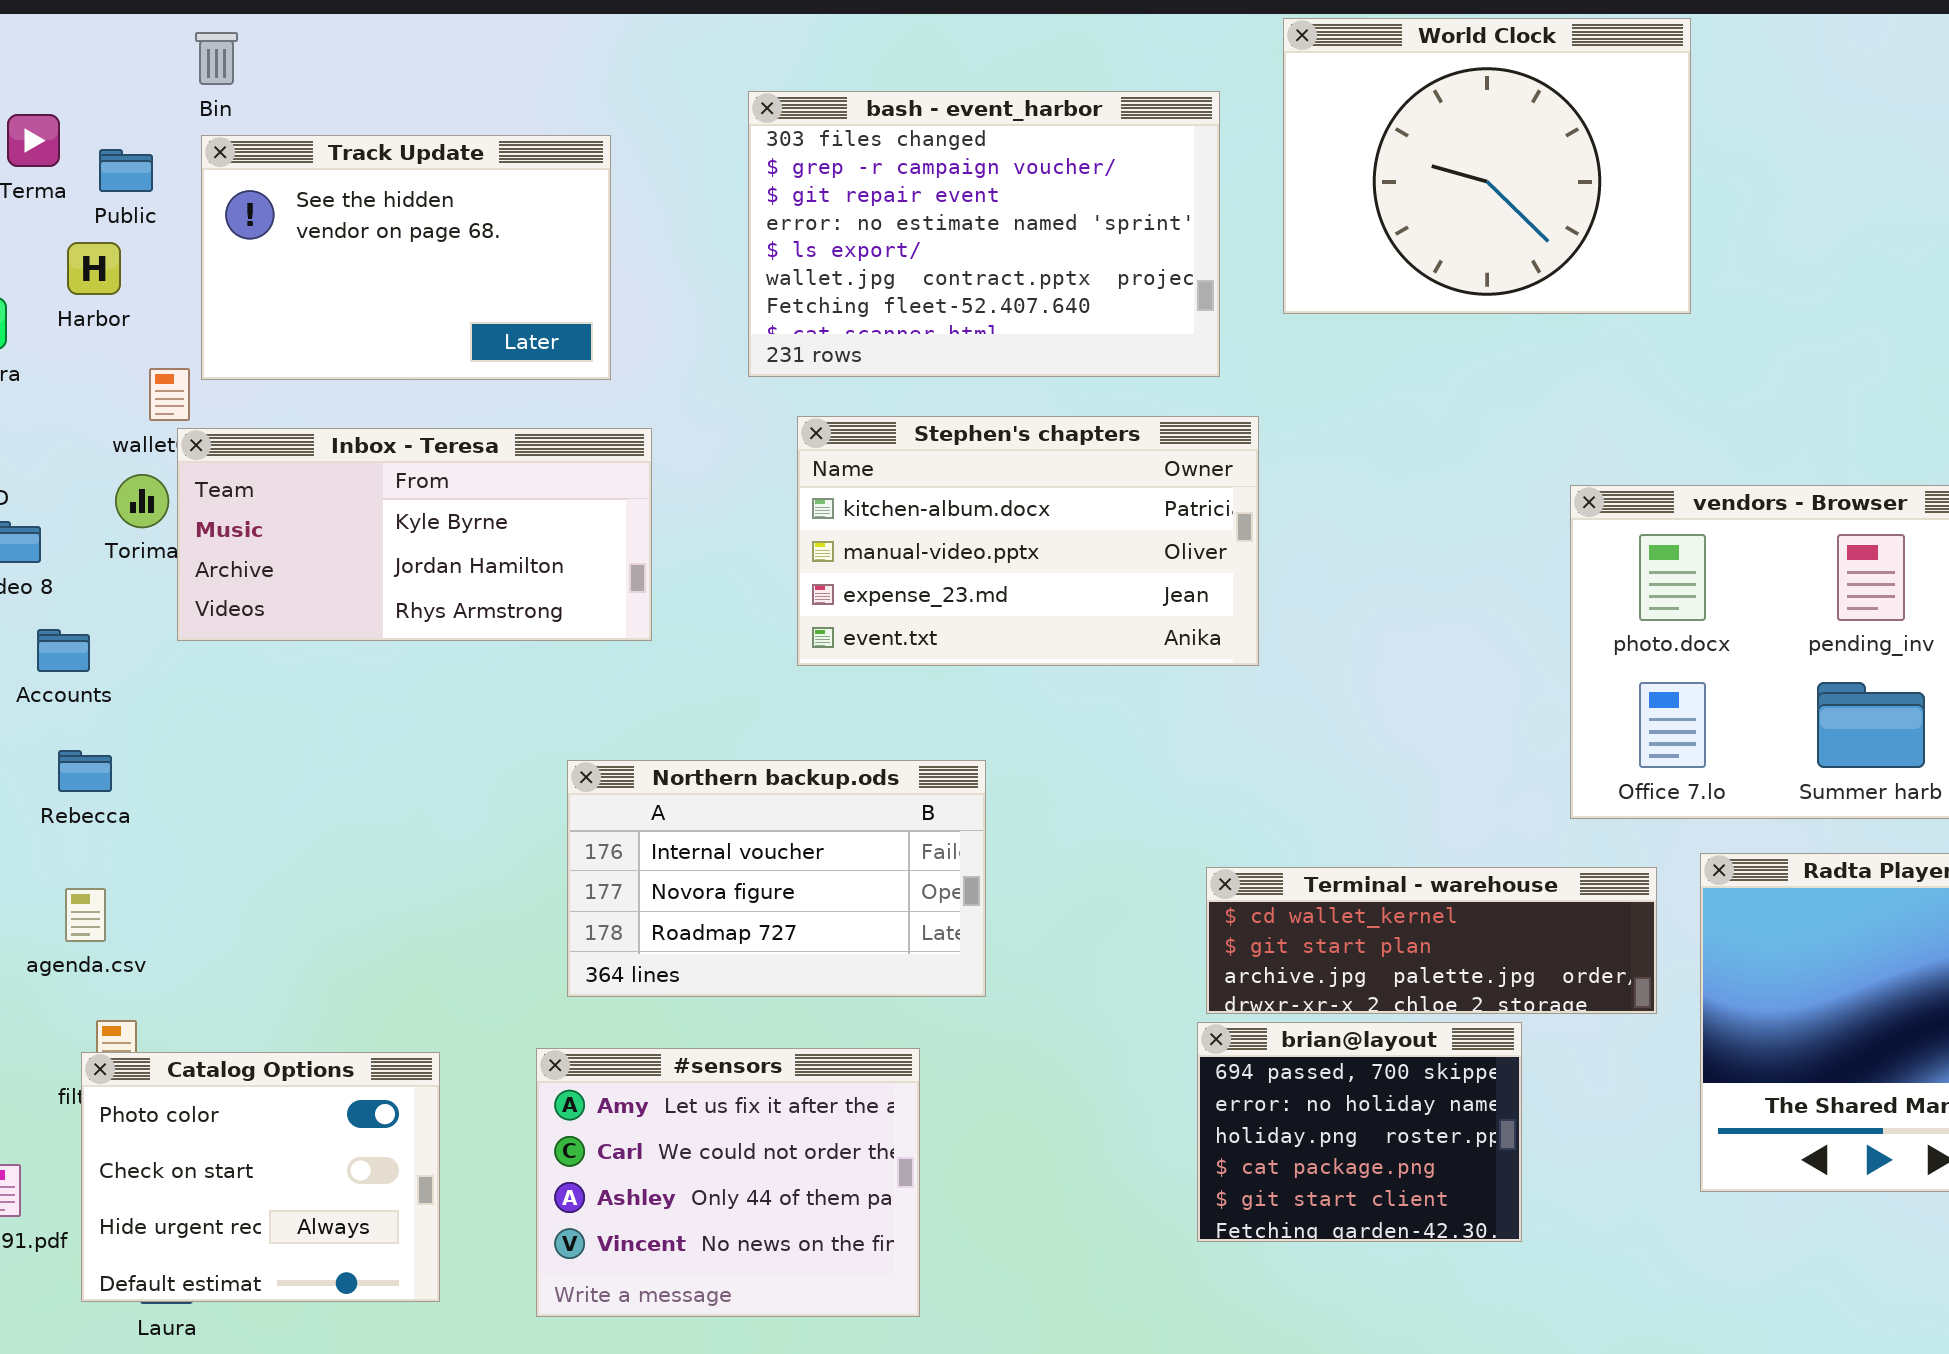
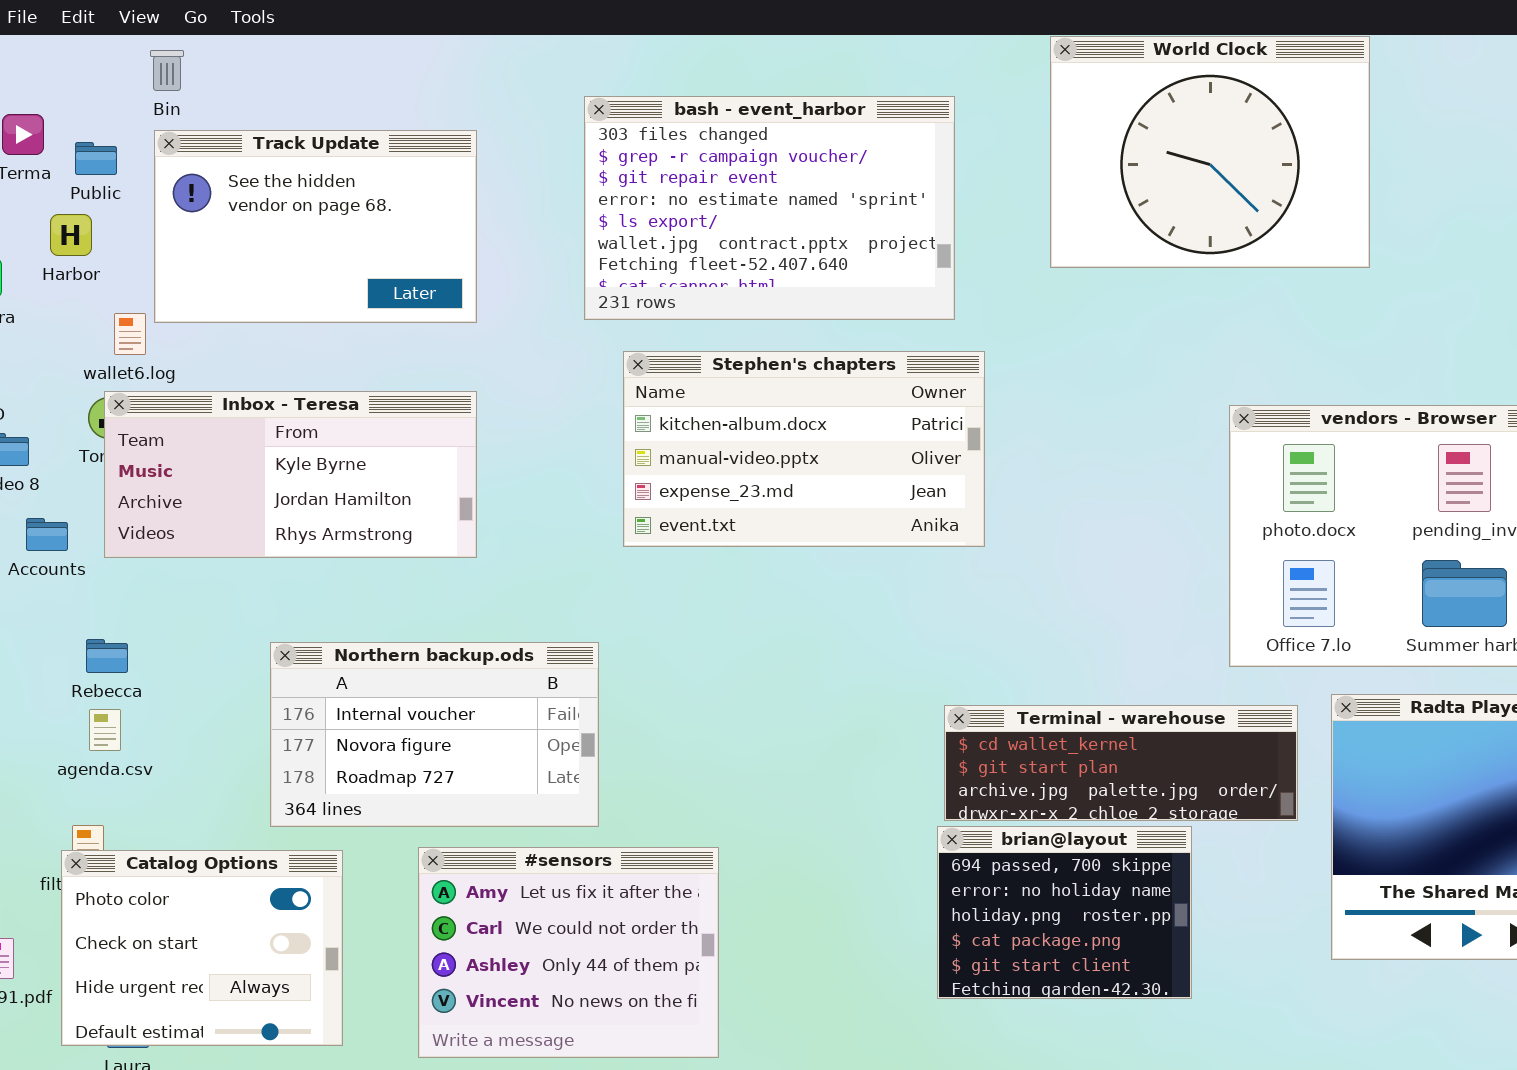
World Clock: [1283,18,1691,314] -> [1050,36,1370,268], moved
Inbox - Teresa: [177,428,652,641] -> [104,391,477,558], moved
Rebecca: [58,750,112,792] -> [86,639,128,673], moved
Northern backup.ods: [567,760,986,997] -> [270,642,599,827], moved
agenda.csv: [65,888,106,942] -> [89,709,121,751], moved

